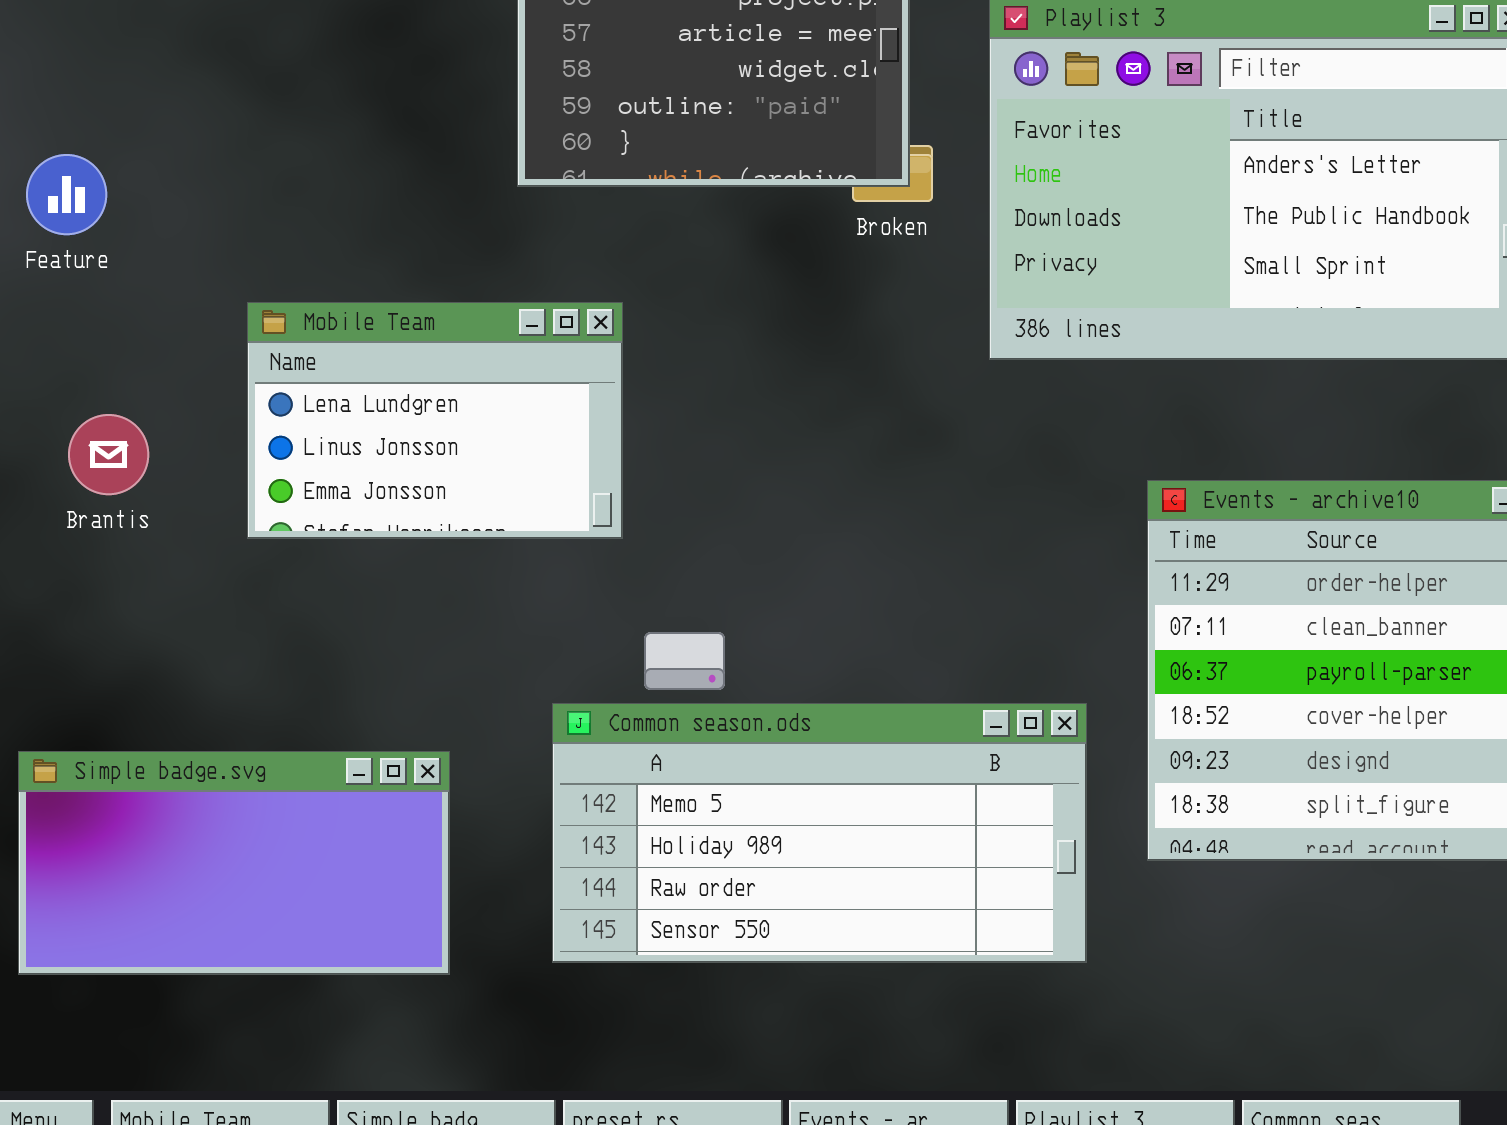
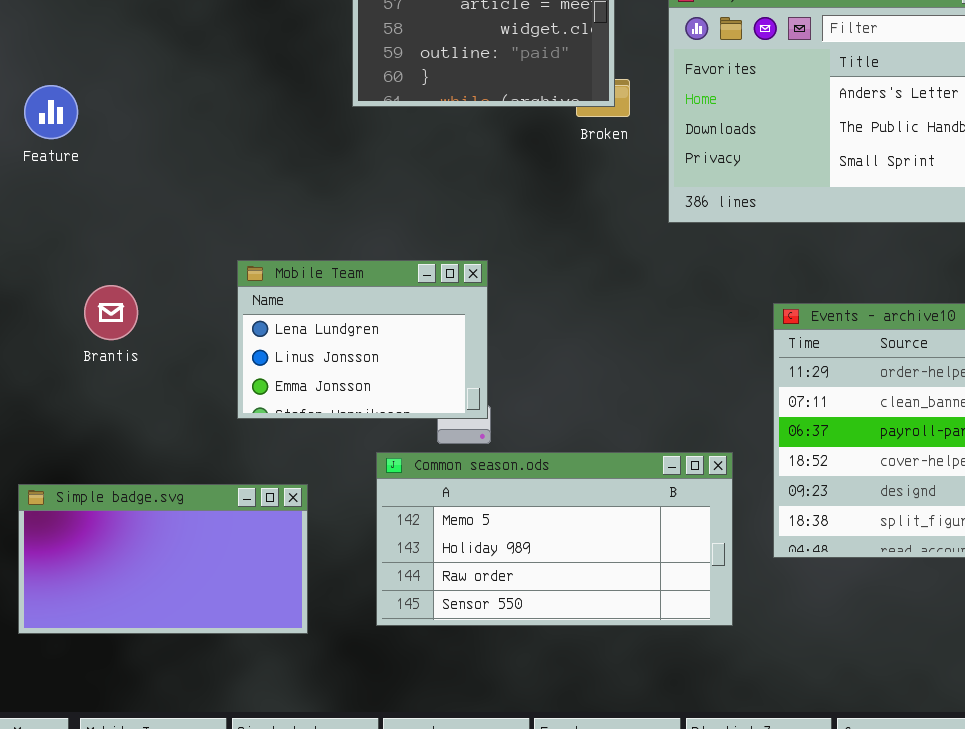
Mobile Team: [247,302,623,539] -> [237,260,488,419], moved
Brantis: [68,414,149,495] -> [84,285,138,340], moved

